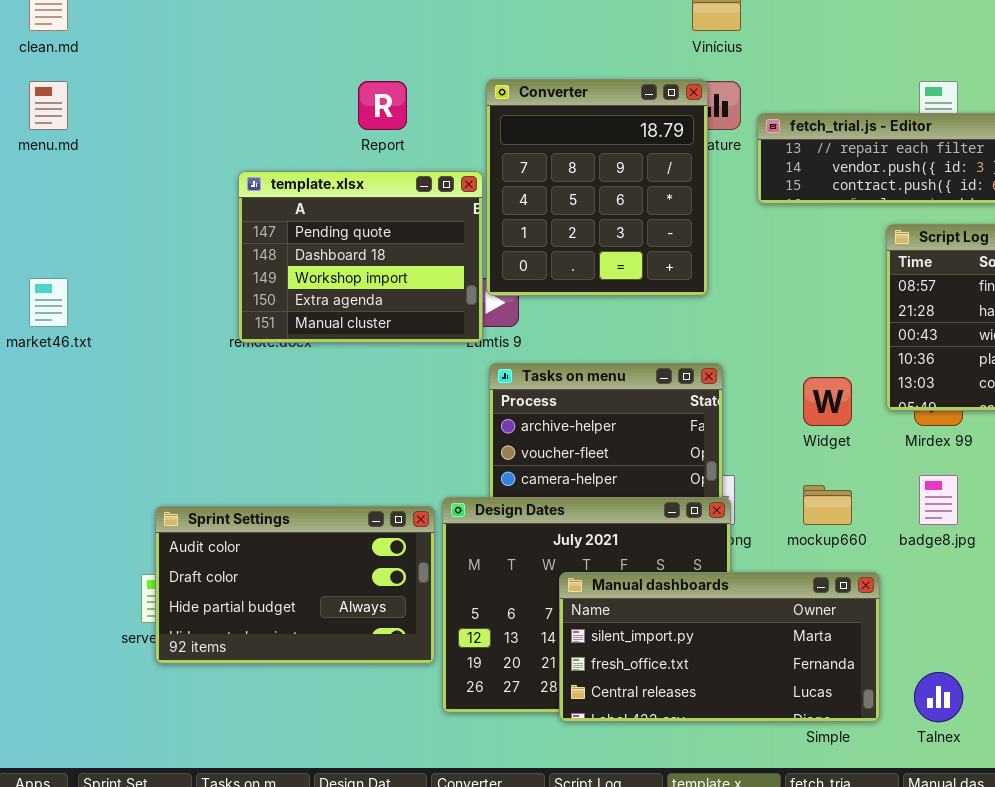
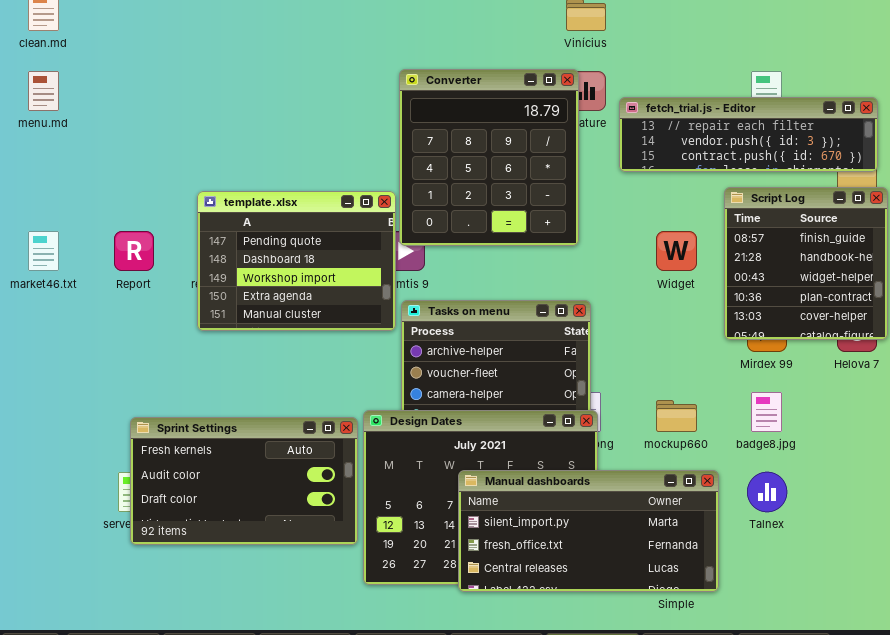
Report: [358,81,407,130] -> [114,231,154,271], moved
template.xlsx: [238,171,483,343] -> [197,191,396,331], moved
Widget: [803,377,852,426] -> [656,231,697,271], moved
Sprint Settings: [155,506,435,664] -> [130,417,358,545], scrolled up 1 row
Talnex: [914,672,963,722] -> [747,472,787,512], moved

